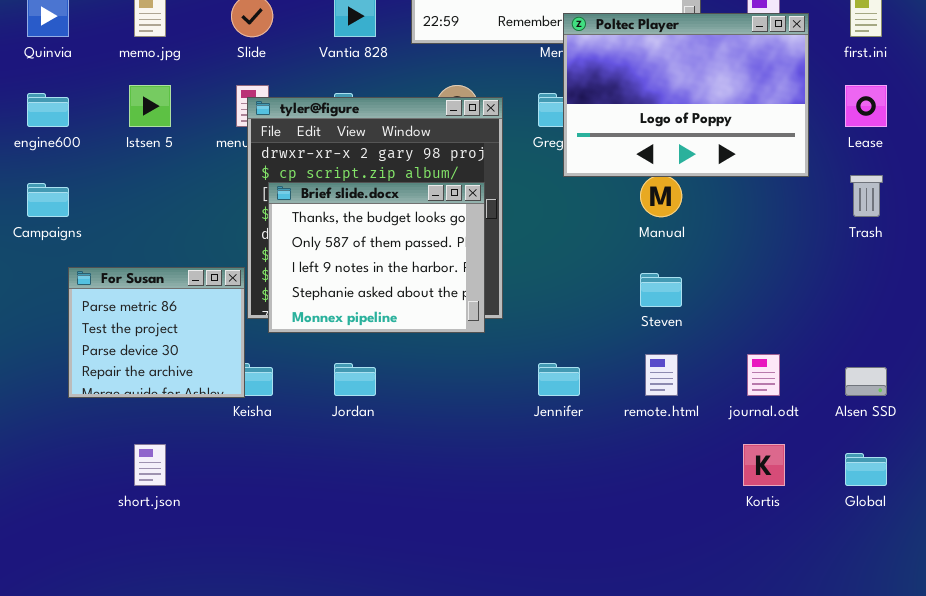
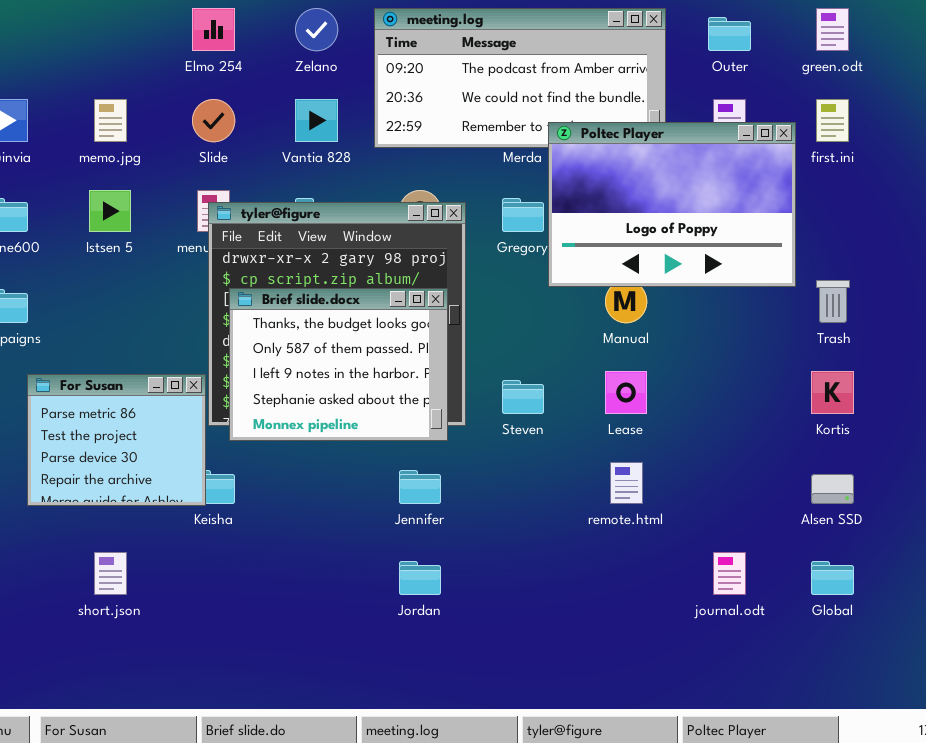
Poltec Player: [563,13,809,177] -> [548,122,796,287], moved
Lease: [845,85,887,127] -> [605,371,647,414], moved
Steven: [640,273,682,307] -> [502,380,544,414], moved
journal.odt: [747,354,780,396] -> [713,552,746,595], moved
Jordan: [334,363,376,396] -> [399,561,441,595], moved
Jennifer: [538,363,580,396] -> [399,470,441,504], moved
Kortis: [743,444,785,486] -> [811,371,854,414], moved

